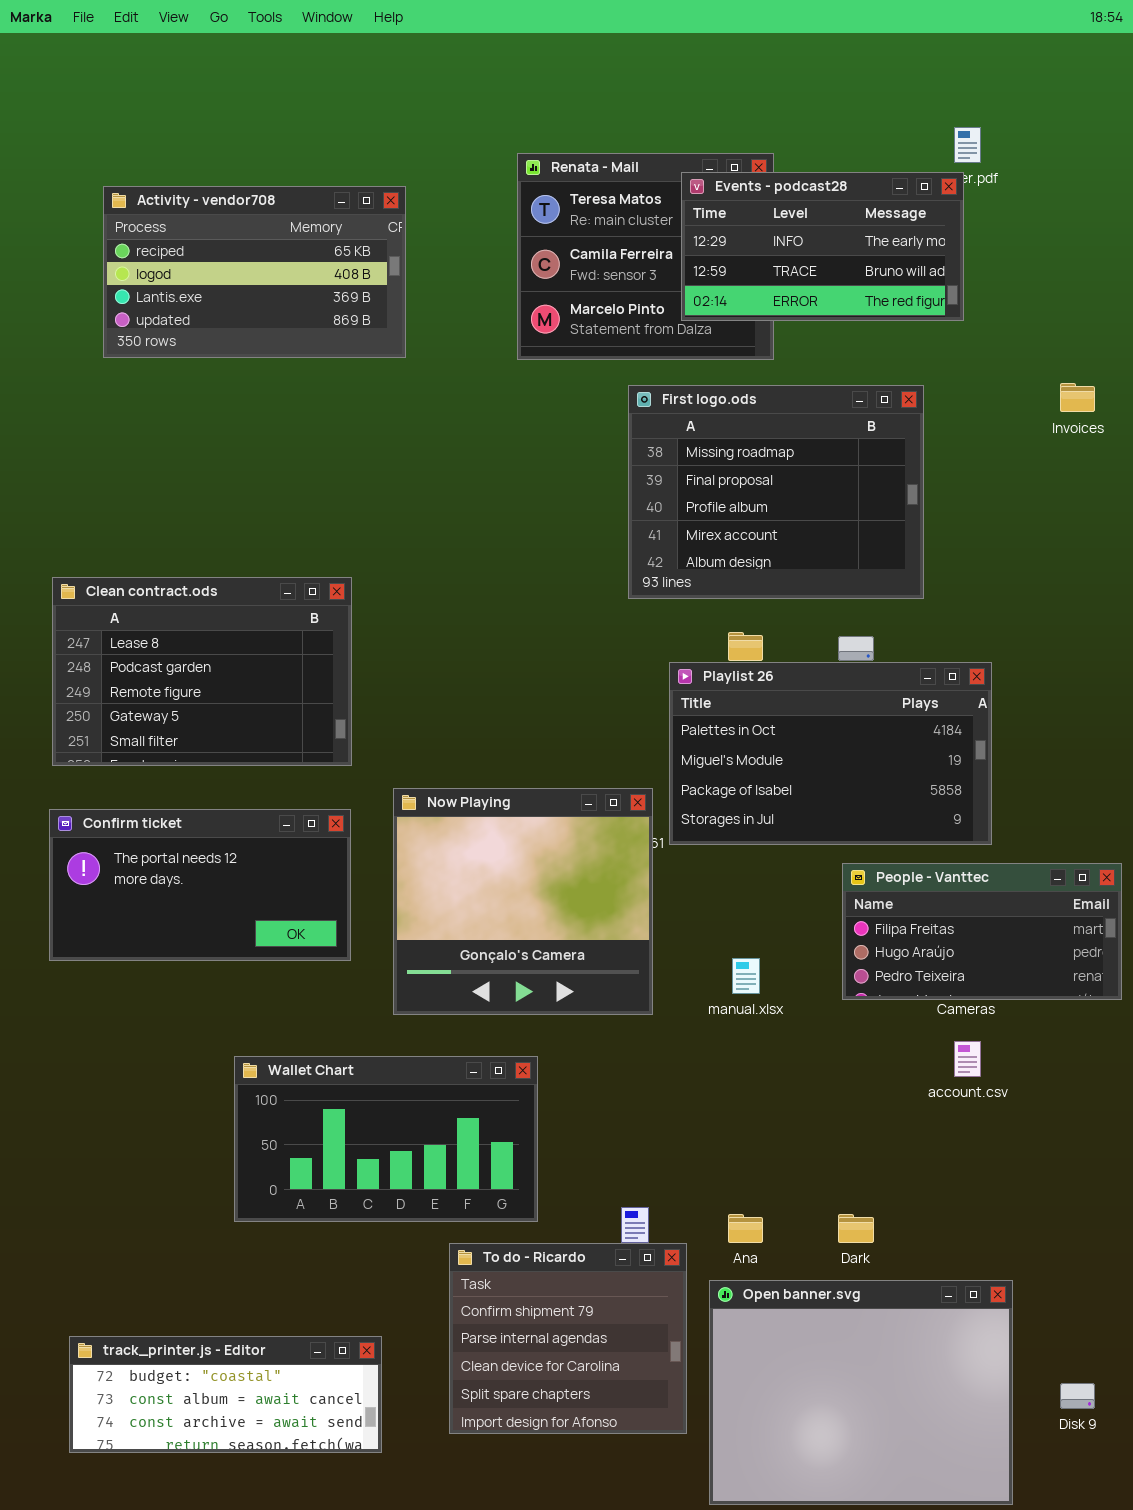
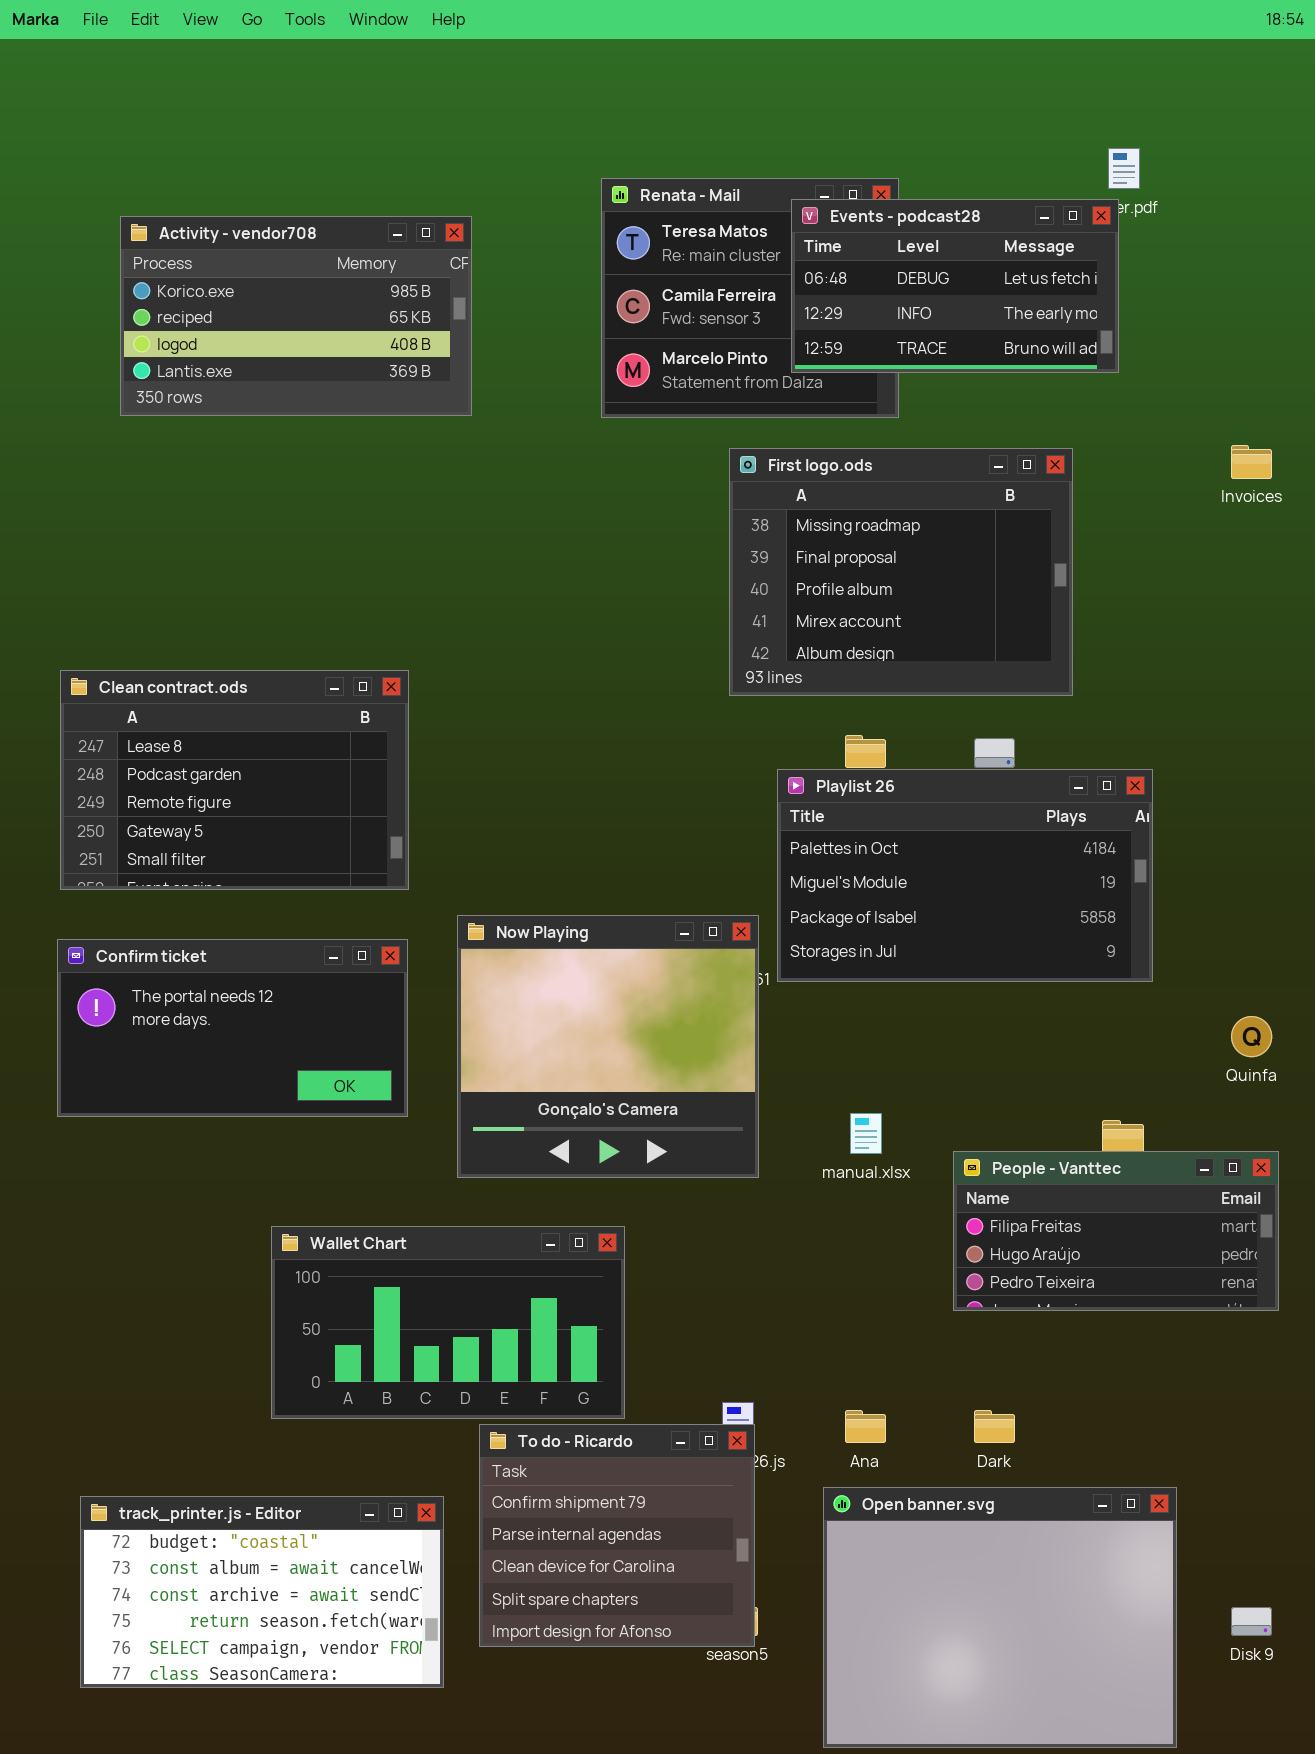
Events - podcast28: [681,172,964,321] -> [791,199,1119,373], scrolled up 1 row
Activity - vendor708: [103,186,406,358] -> [120,216,472,416], scrolled up 1 row
People - Vanttec: [842,863,1122,1000] -> [953,1151,1279,1311], moved
To do - Ricardo: [449,1243,687,1434] -> [479,1424,755,1647], moved
track_printer.js - Editor: [69,1336,382,1453] -> [80,1496,444,1688], resized

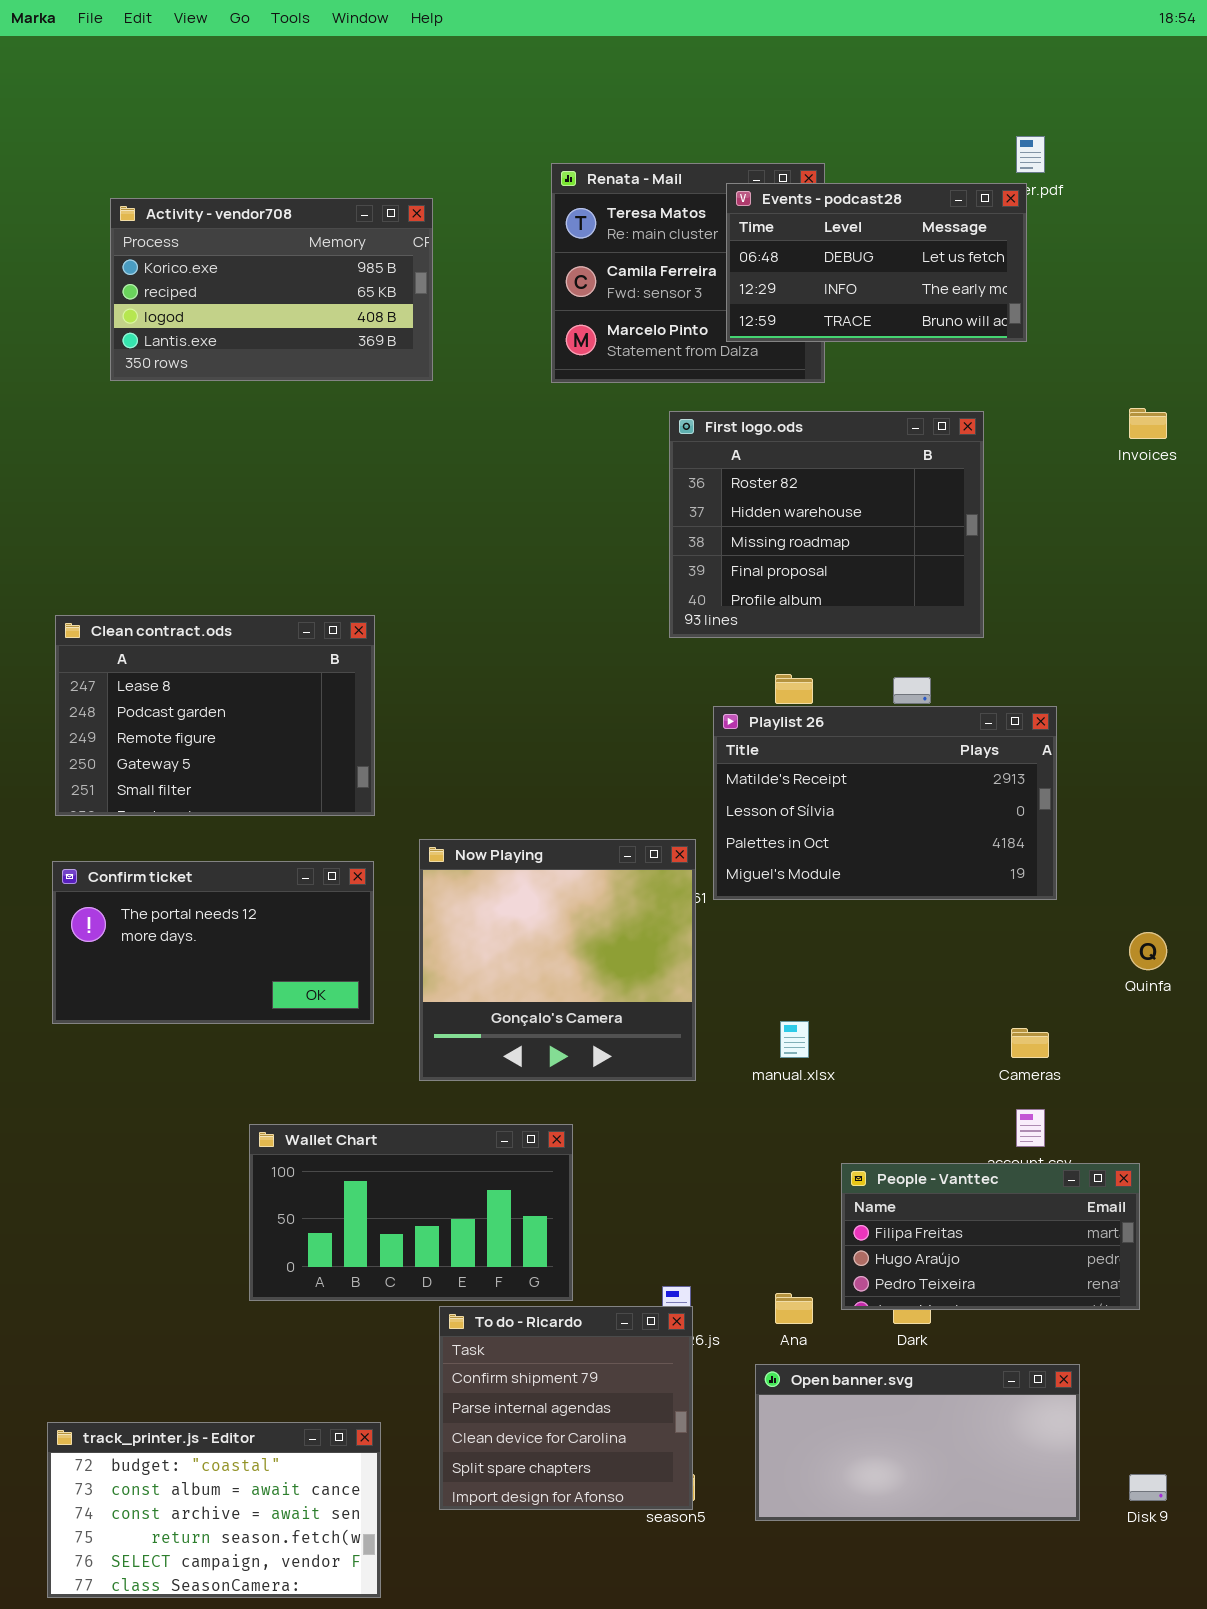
First logo.ods: [729,448,1073,696] -> [669,411,984,638], scrolled up 2 rows
Playlist 26: [777,769,1153,982] -> [713,706,1057,900], scrolled up 2 rows
People - Vanttec: [953,1151,1279,1311] -> [841,1163,1140,1310], moved
Open banner.svg: [823,1487,1177,1748] -> [755,1364,1080,1521], resized
track_printer.js - Editor: [80,1496,444,1688] -> [47,1422,381,1598], moved

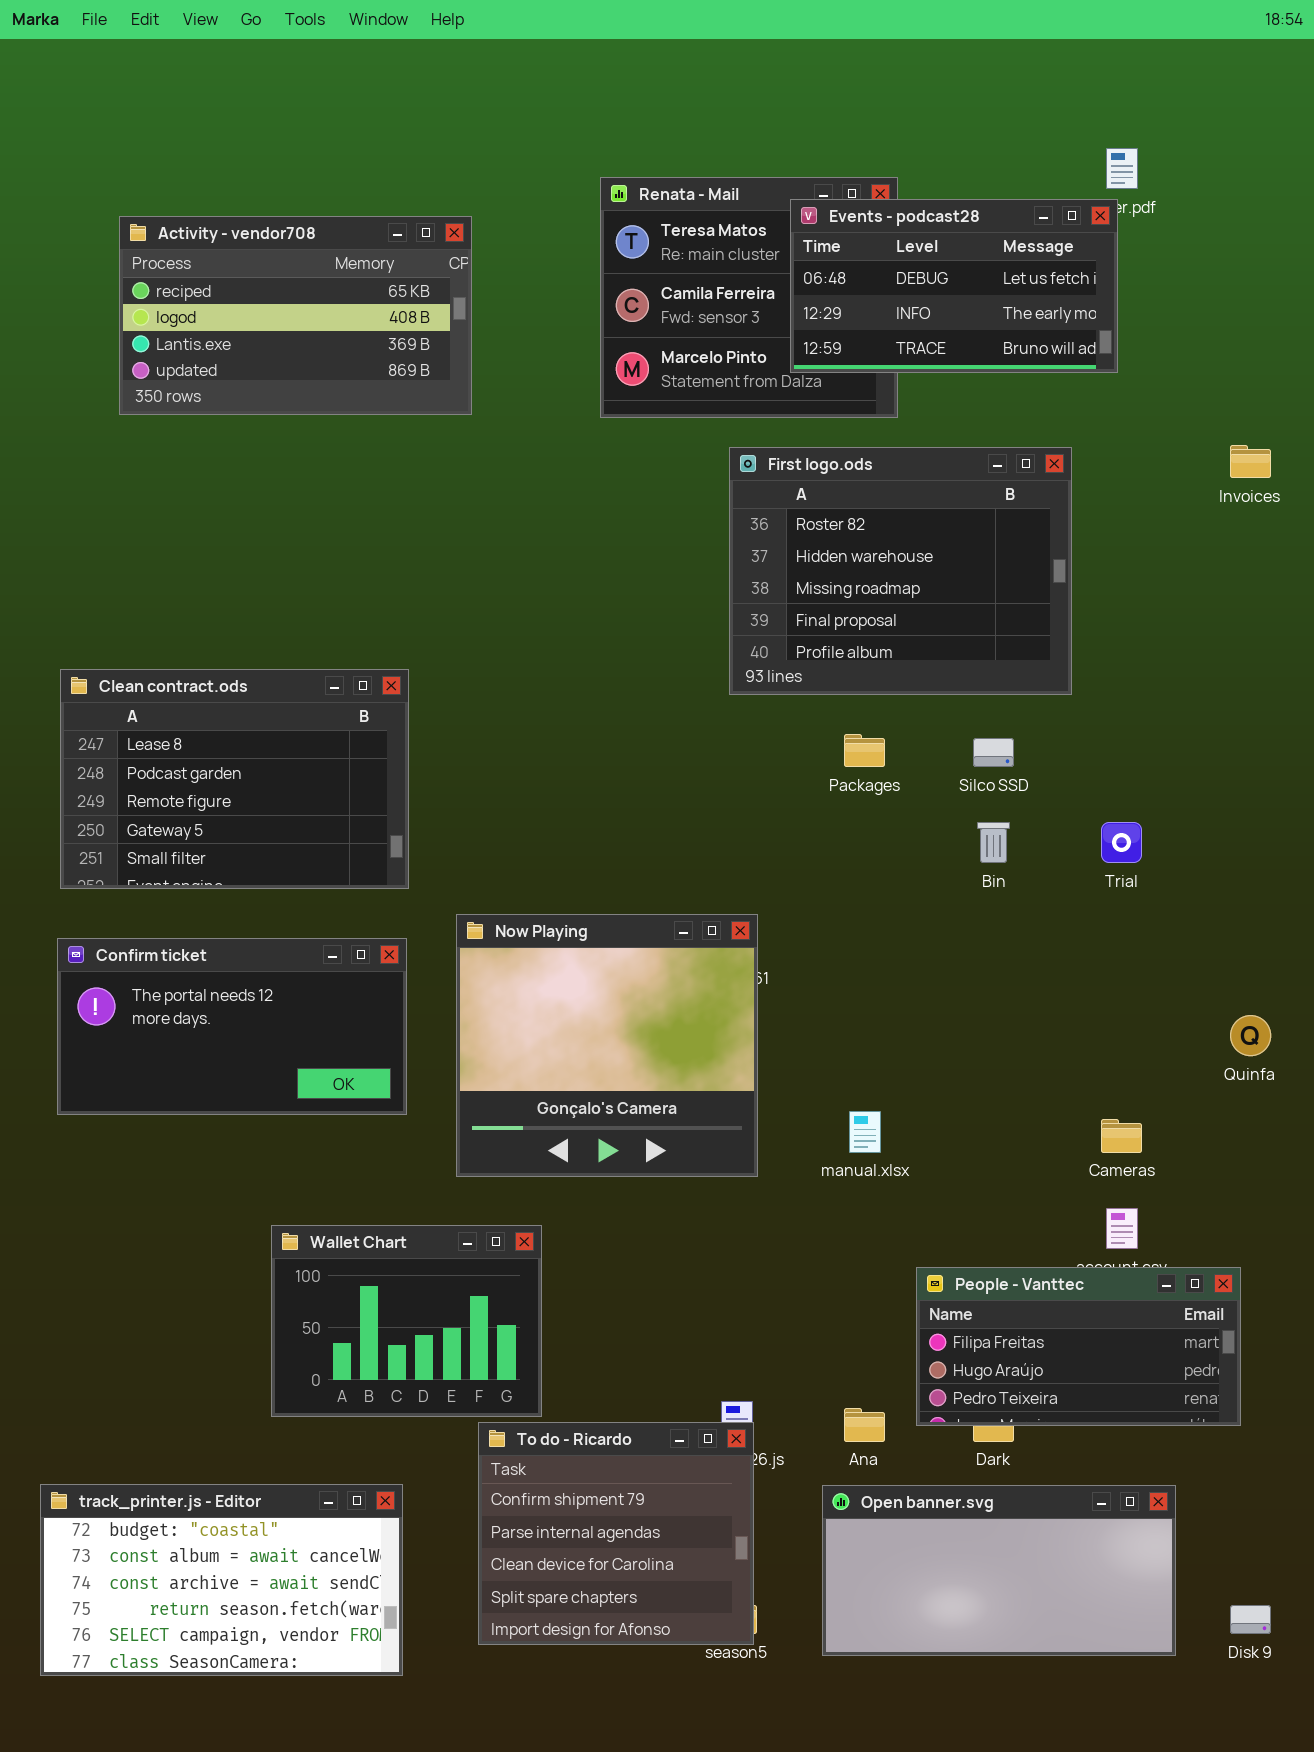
Activity - vendor708: [110,198,433,381] -> [119,216,472,415], scrolled down 1 row
Playlist 26: [713,706,1057,900] -> none, closed
Wallet Chart: [249,1124,573,1301] -> [271,1225,542,1417], resized
track_printer.js - Editor: [47,1422,381,1598] -> [40,1484,403,1676], moved

